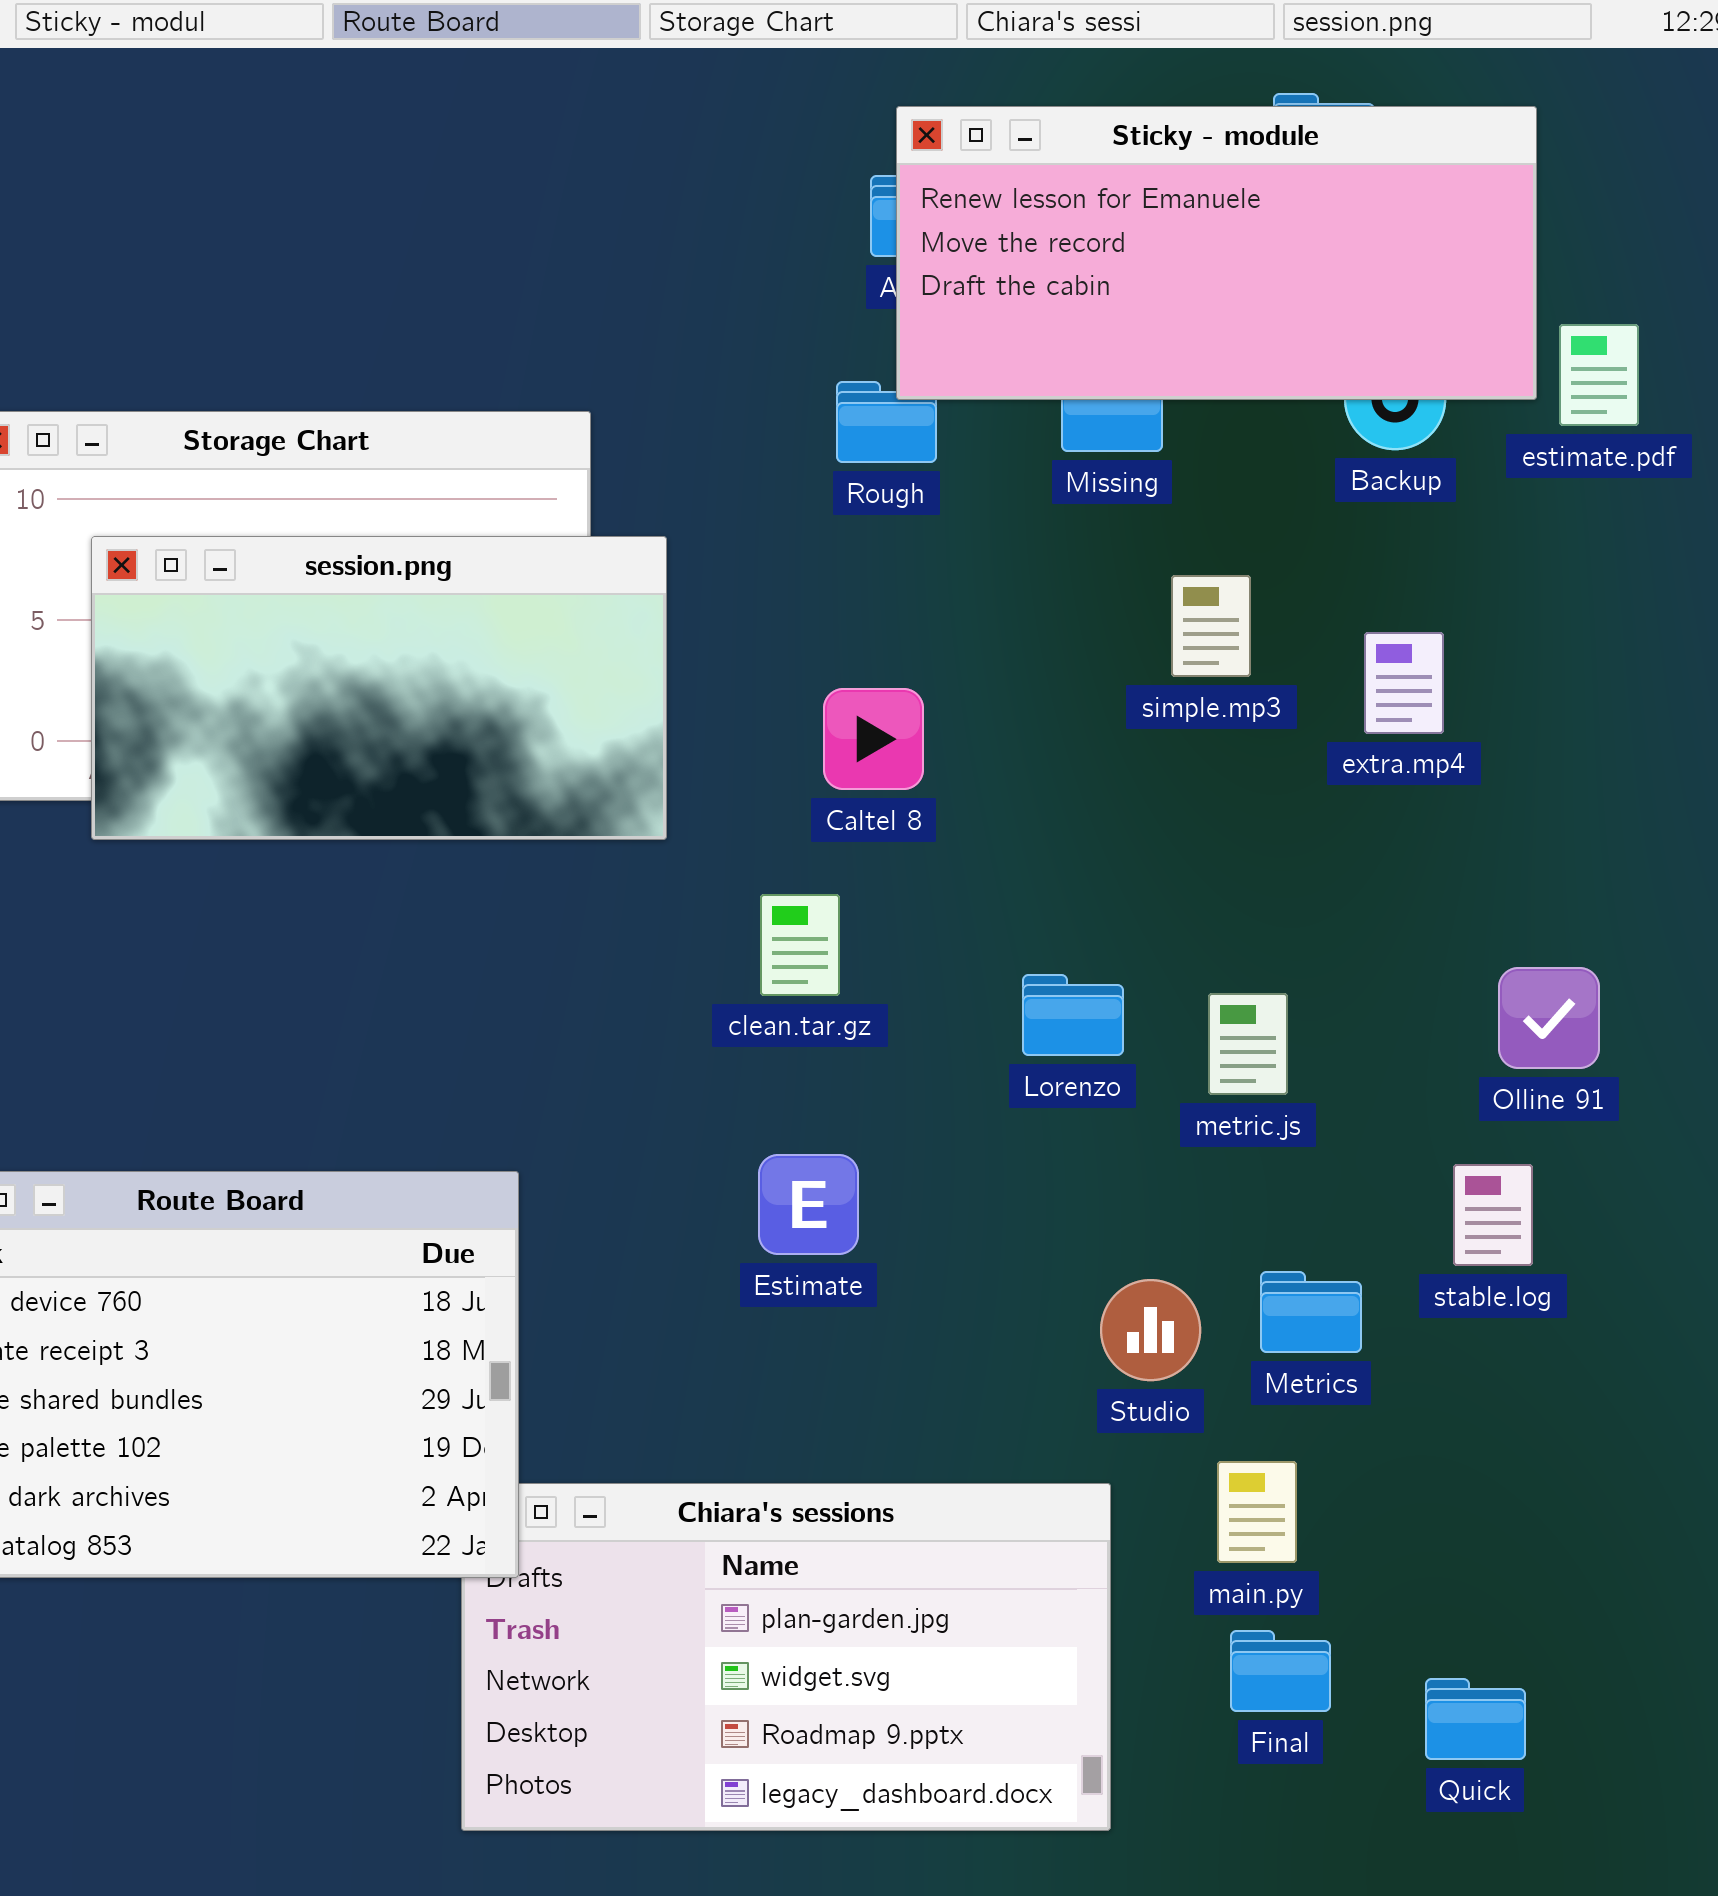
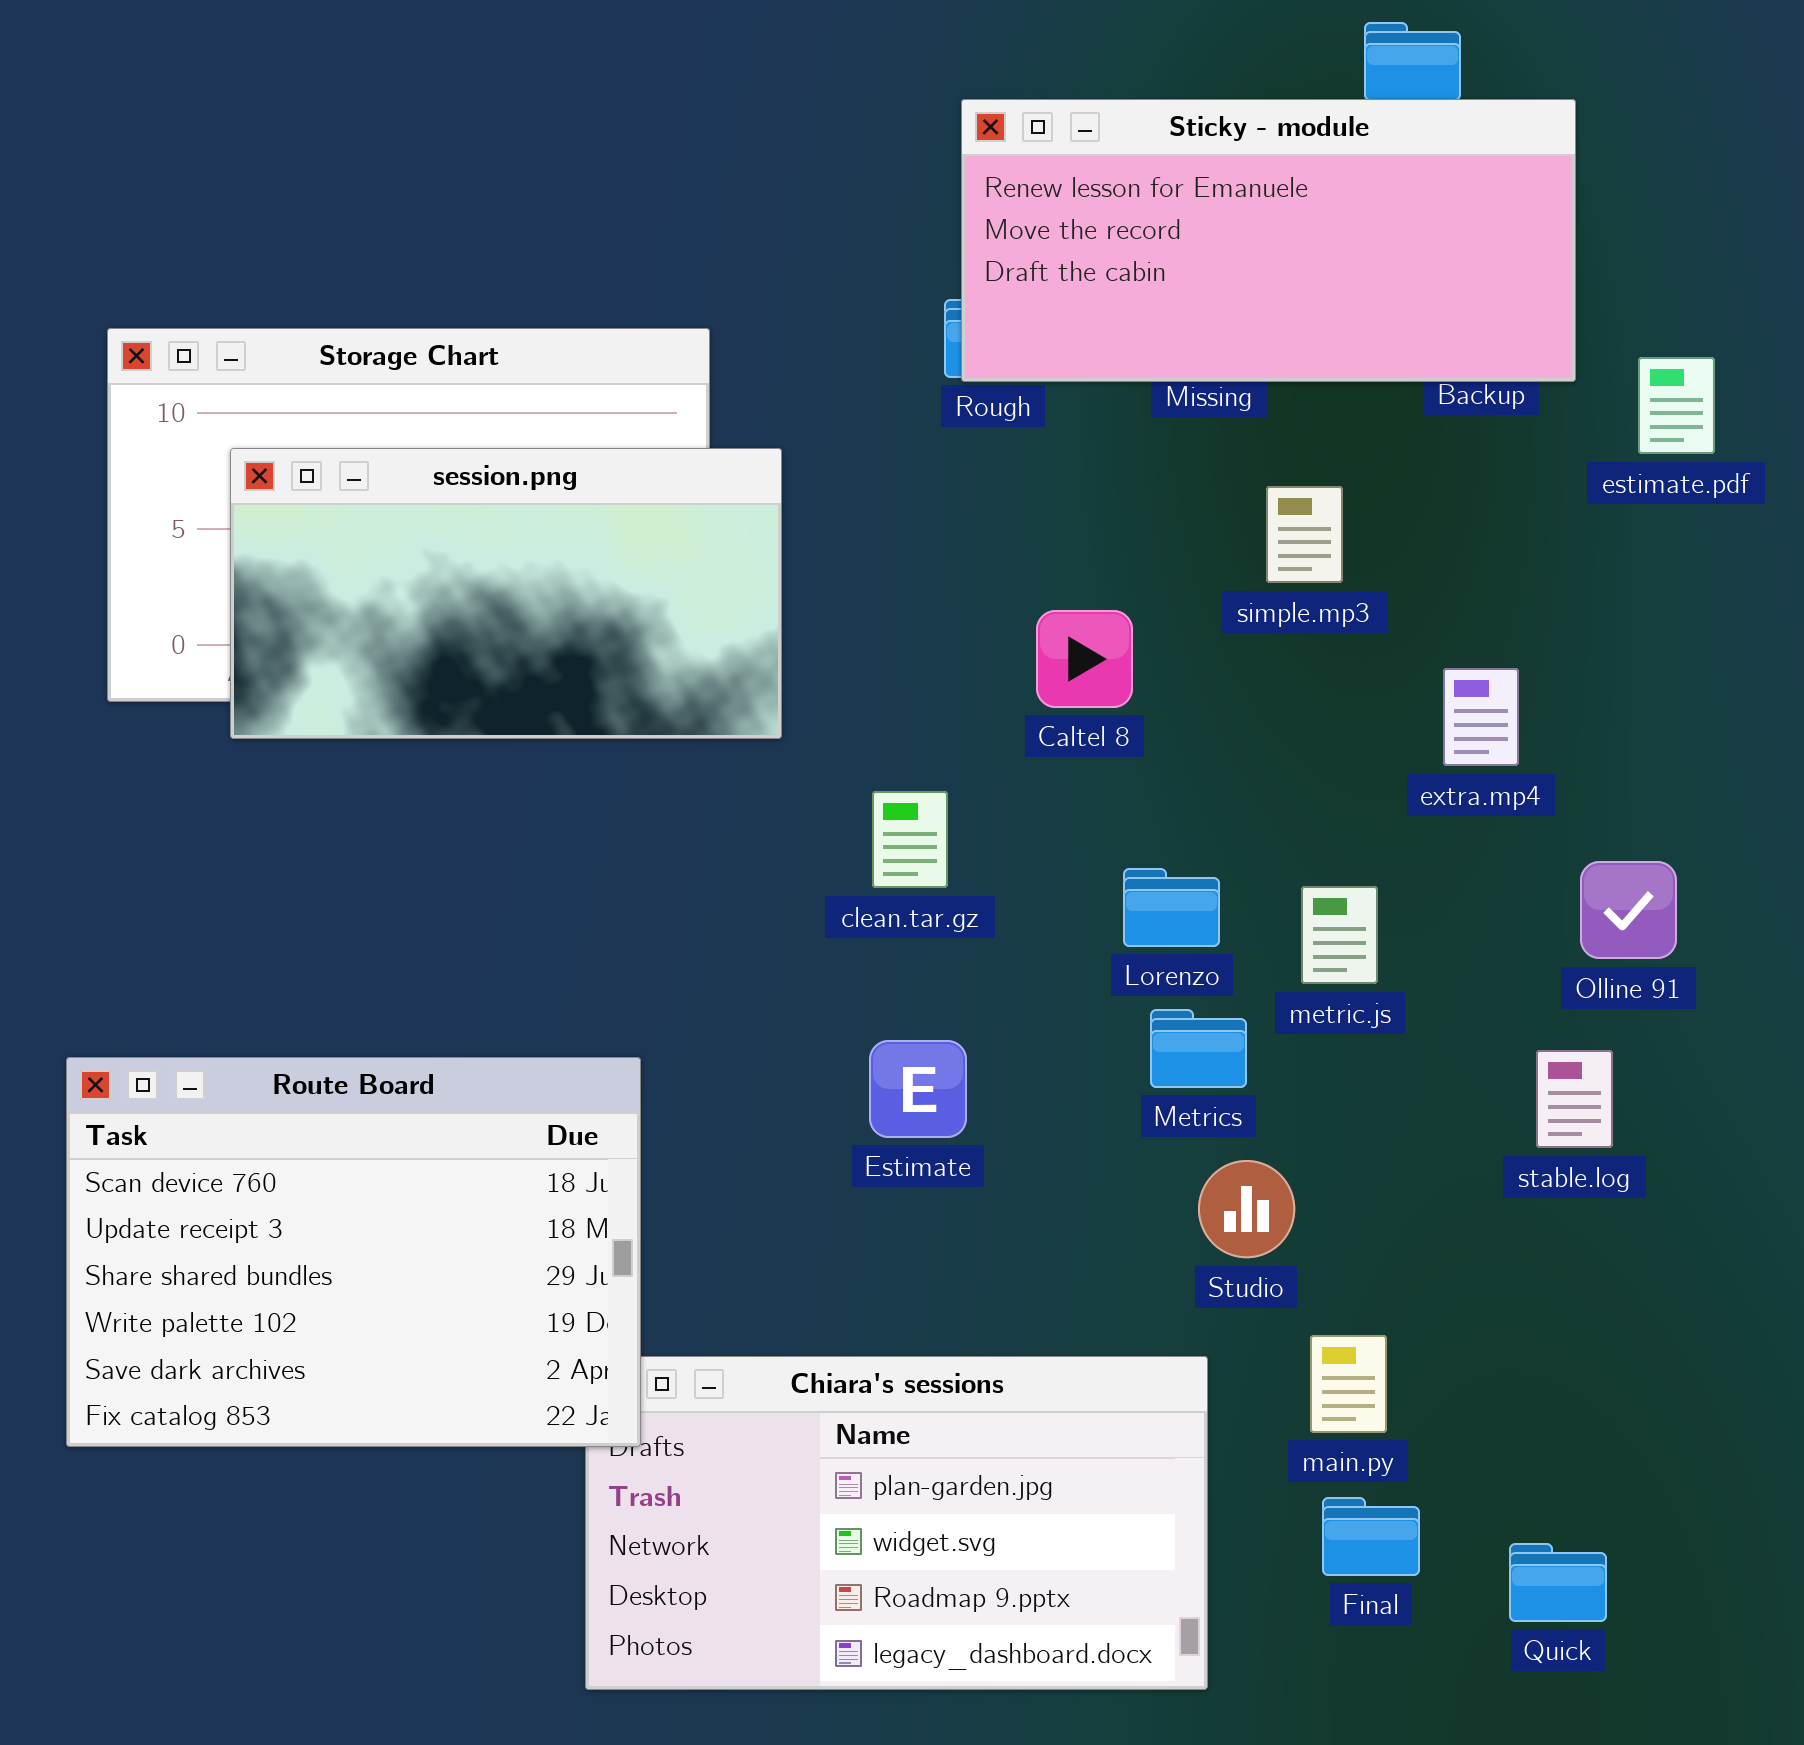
Sticky - module: [896,106,1537,400] -> [961,99,1576,382], moved
estimate.pdf: [1559,324,1639,426] -> [1638,357,1715,454], moved
extra.mp4: [1364,632,1444,734] -> [1443,668,1519,766], moved
Caltel 8: [823,688,924,790] -> [1036,610,1133,708], moved
Metrics: [1260,1271,1362,1353] -> [1150,1009,1247,1088], moved

